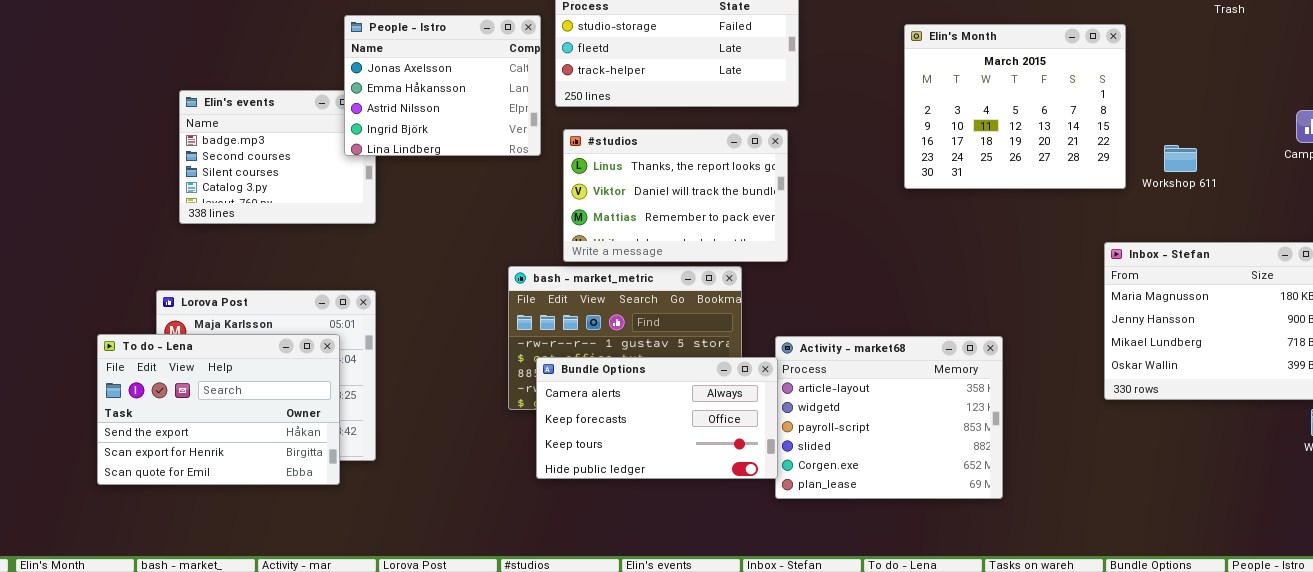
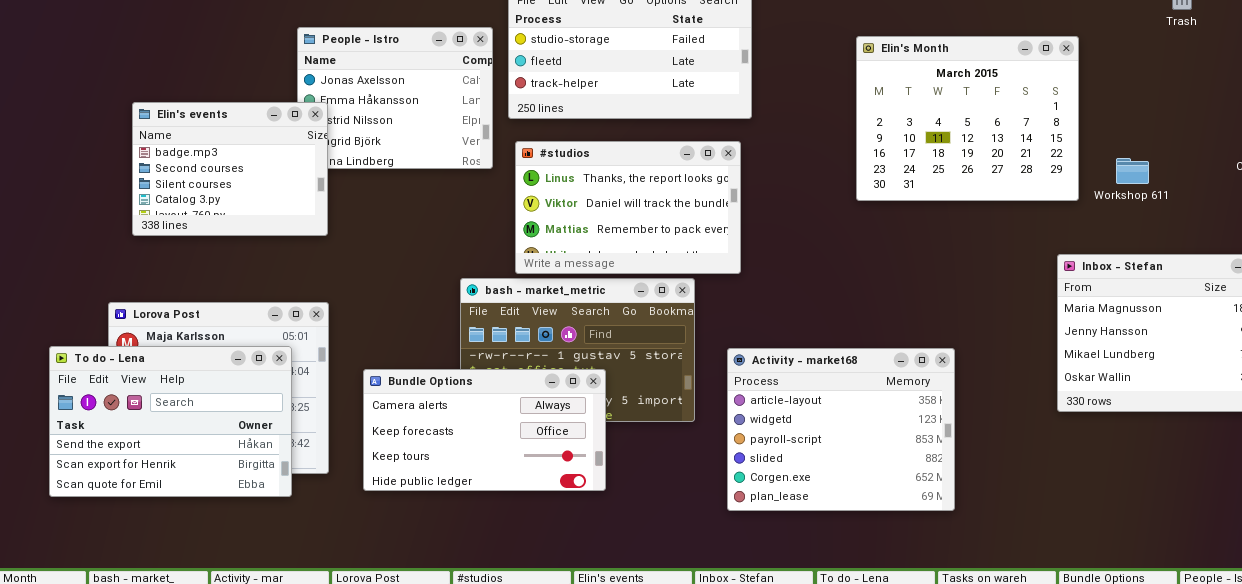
Elin's events: [179,90,376,224] -> [132,102,328,236], raised
Bundle Options: [536,357,778,479] -> [363,369,606,491], moved

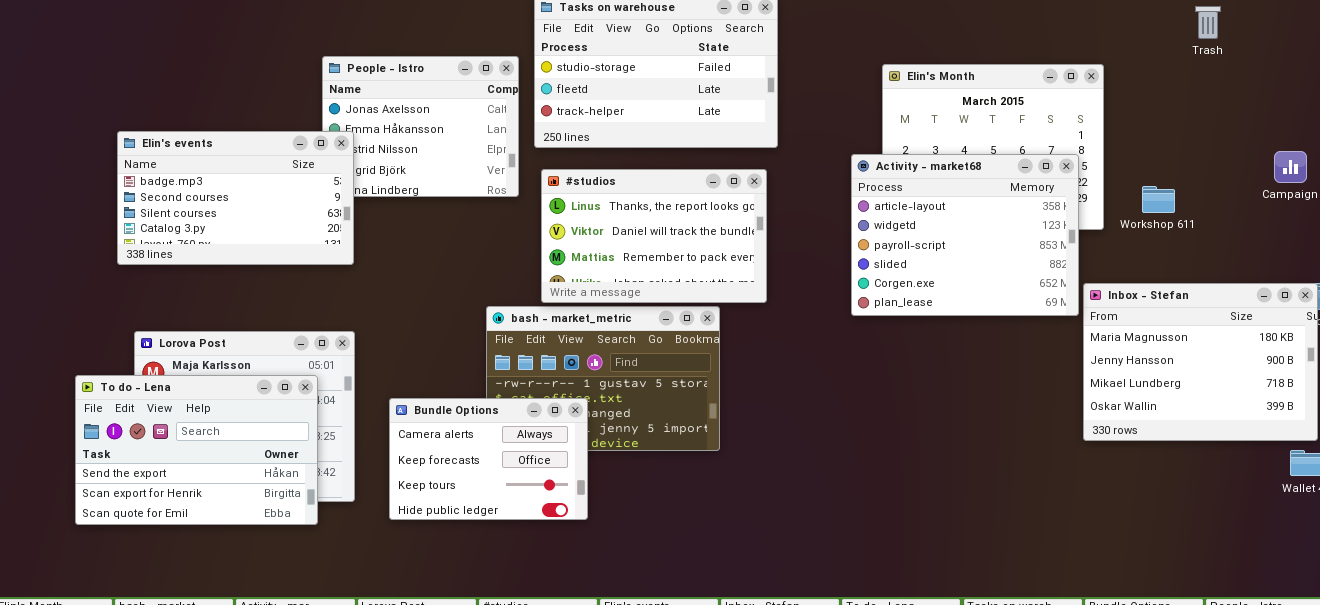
Elin's events: [132,102,328,236] -> [117,131,354,265], resized
Activity - market68: [727,348,955,511] -> [851,154,1079,316], moved
Bundle Options: [363,369,606,491] -> [389,398,588,520], resized

